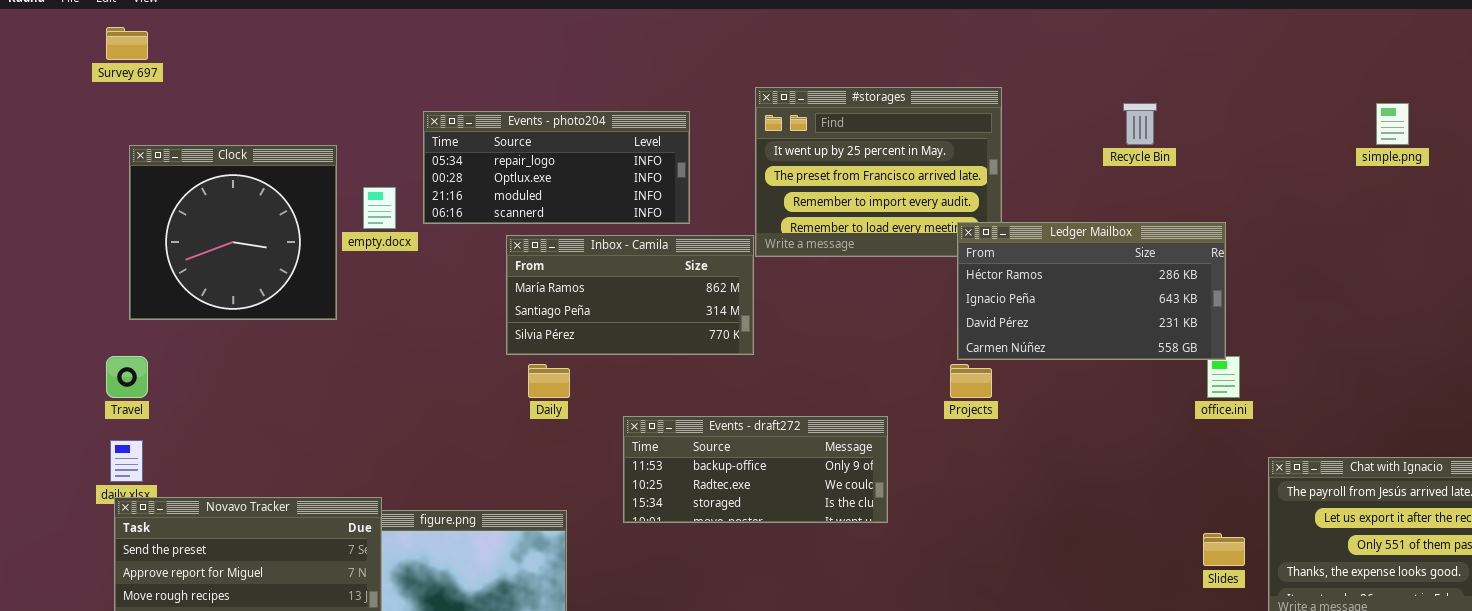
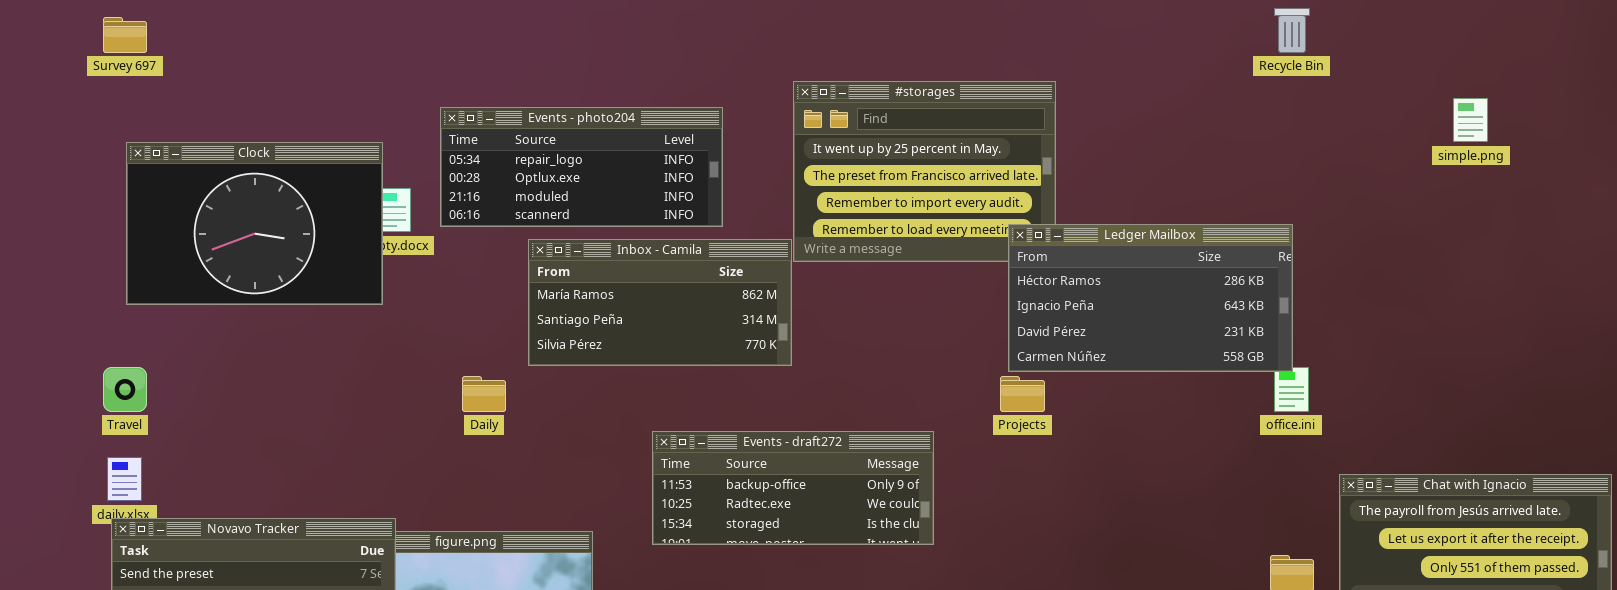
Recycle Bin: [1123,103,1157,145] -> [1274,8,1310,53], moved
Clock: [129,145,337,320] -> [126,142,383,305], resized
Daily: [528,364,570,398] -> [462,376,506,412], moved

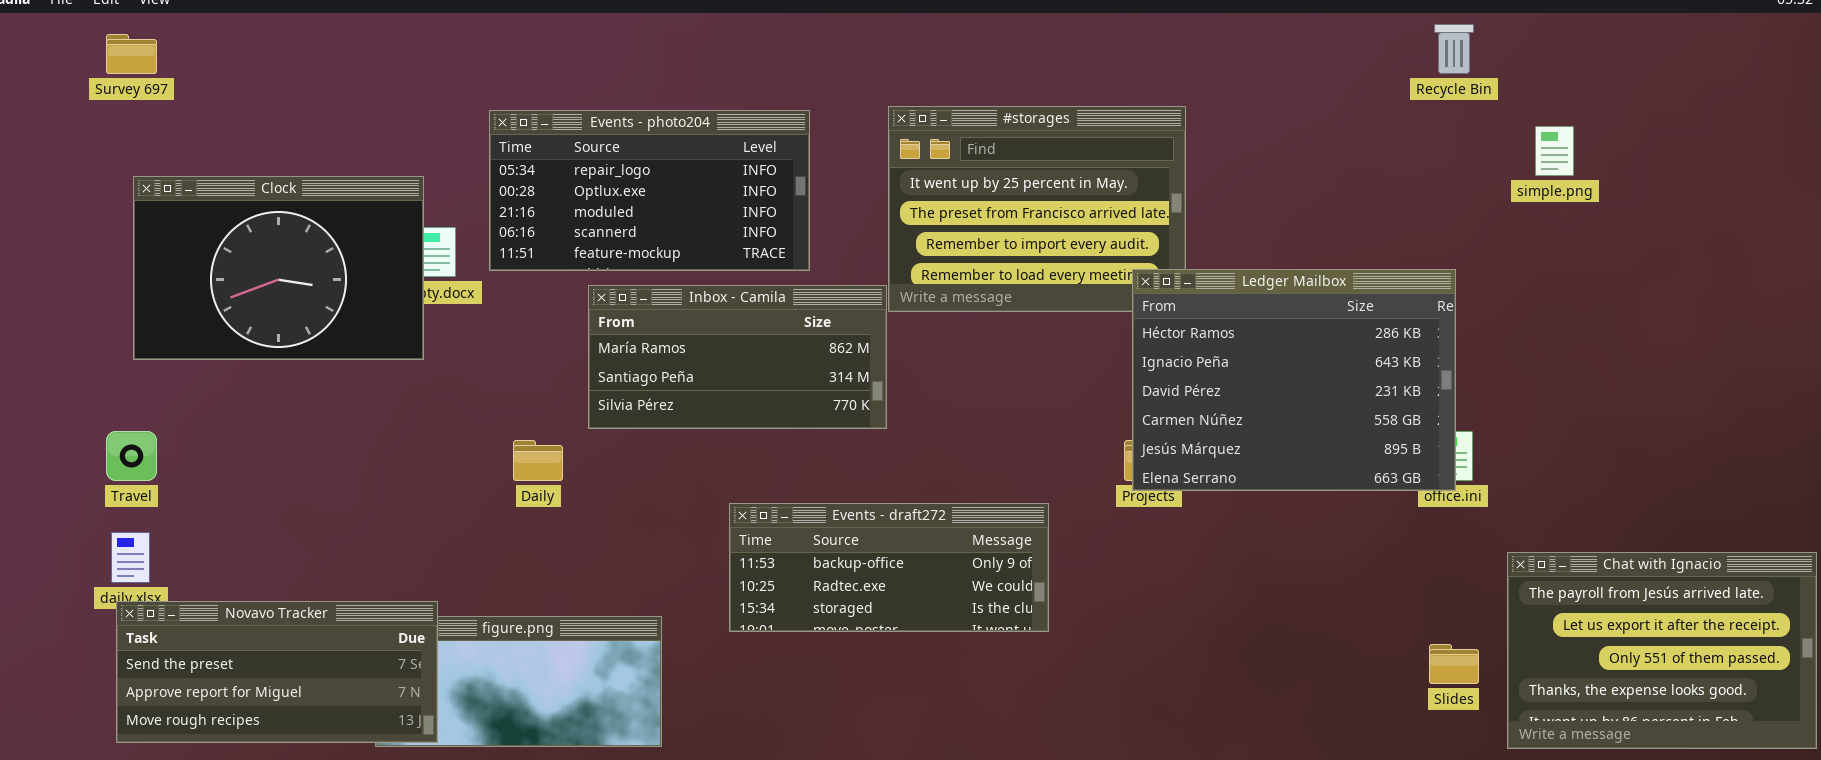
simple.png: [1453,98,1488,142] -> [1535,126,1574,176], moved
Events - photo204: [440,107,723,227] -> [489,110,810,271], resized
Ledger Mailbox: [1008,224,1293,372] -> [1132,269,1456,491], resized

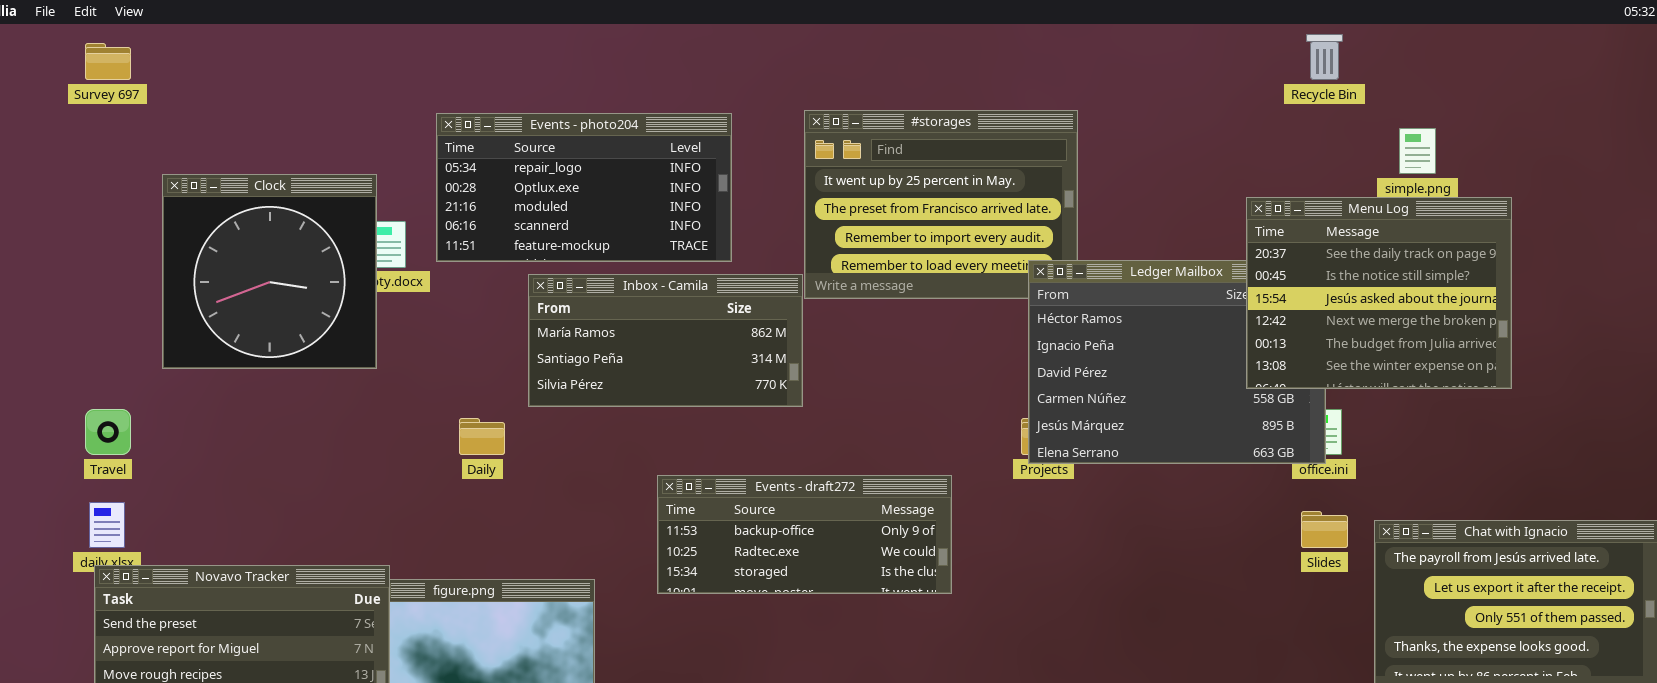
Clock: [133,176,424,360] -> [162,174,377,369], resized
Menu Log: none -> [1246,197,1512,389], opened
Slides: [1429,644,1479,684] -> [1301,511,1348,548], moved

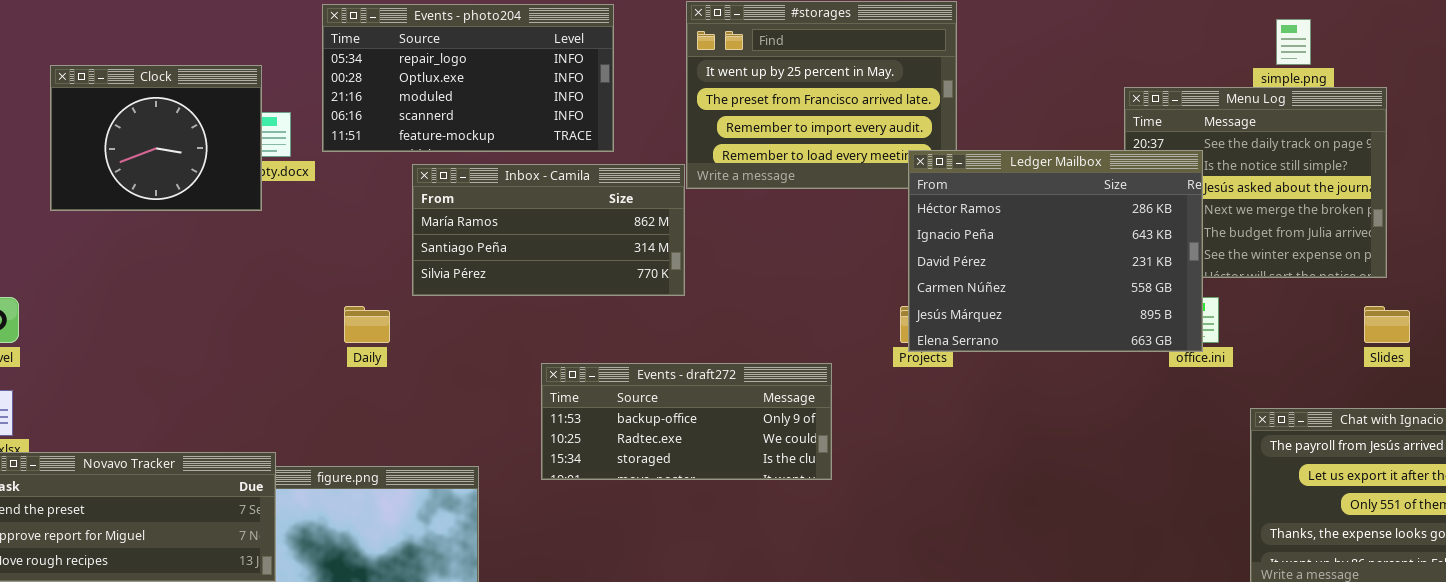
Clock: [162,174,377,369] -> [50,65,262,211], resized
Ledger Mailbox: [1028,260,1326,464] -> [908,150,1203,352], raised
Slides: [1301,511,1348,548] -> [1364,306,1410,343], moved

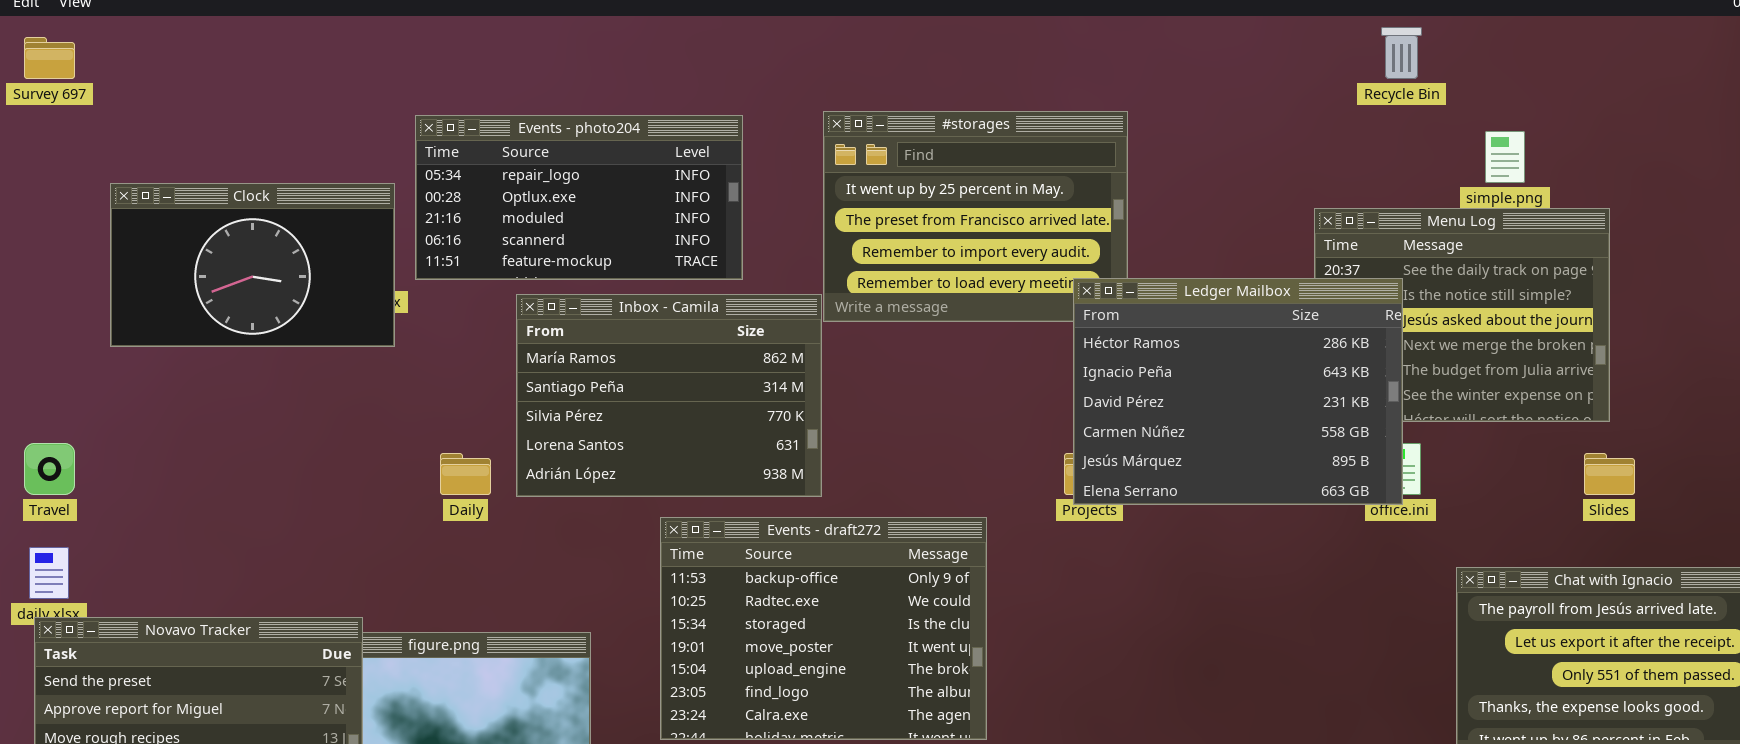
Clock: [50,65,262,211] -> [110,183,395,347], resized
Inbox - Camila: [412,164,685,296] -> [516,294,822,497], resized
Events - draft272: [541,363,832,480] -> [660,517,987,740], resized

